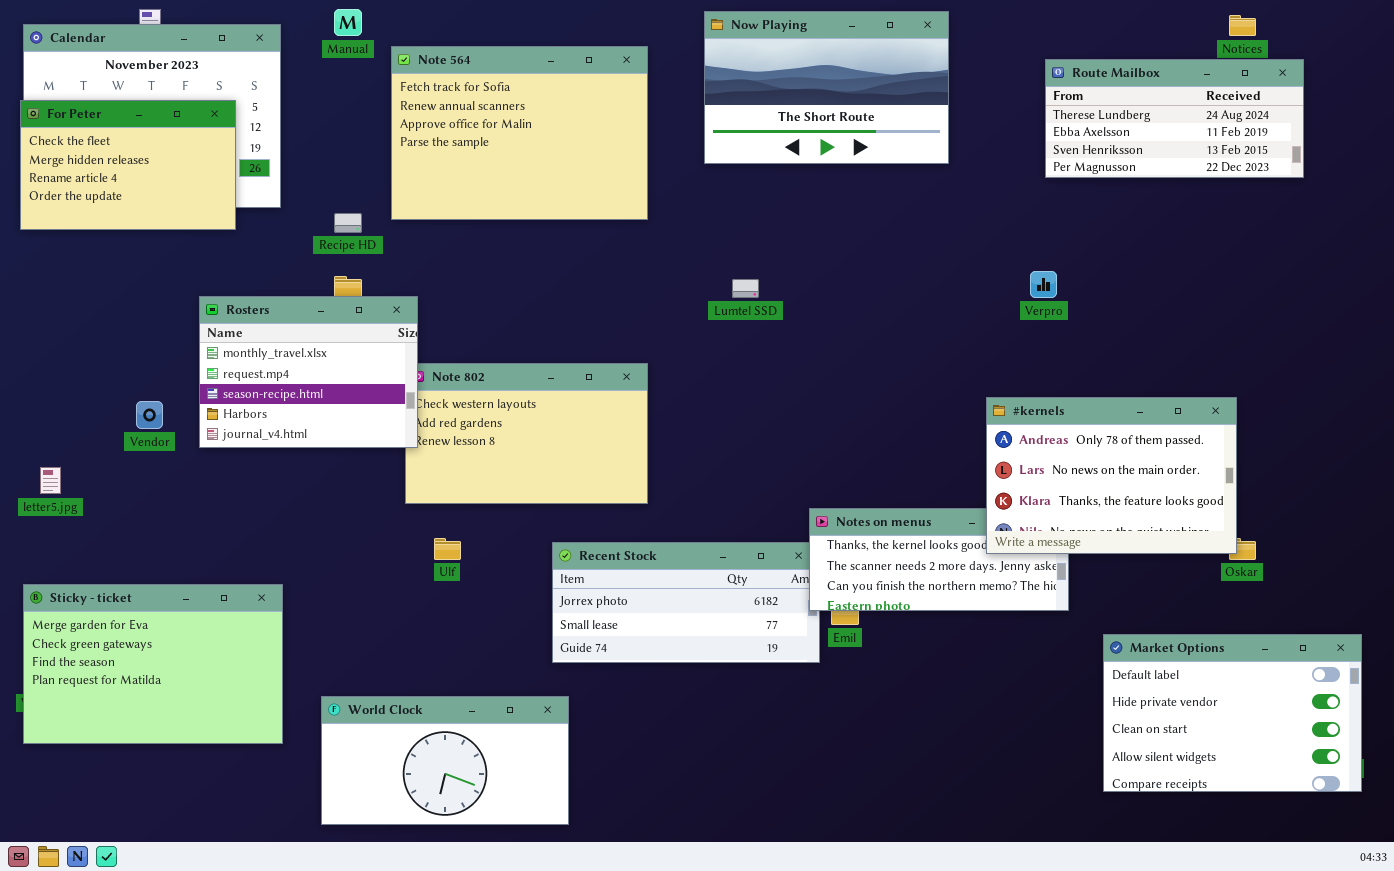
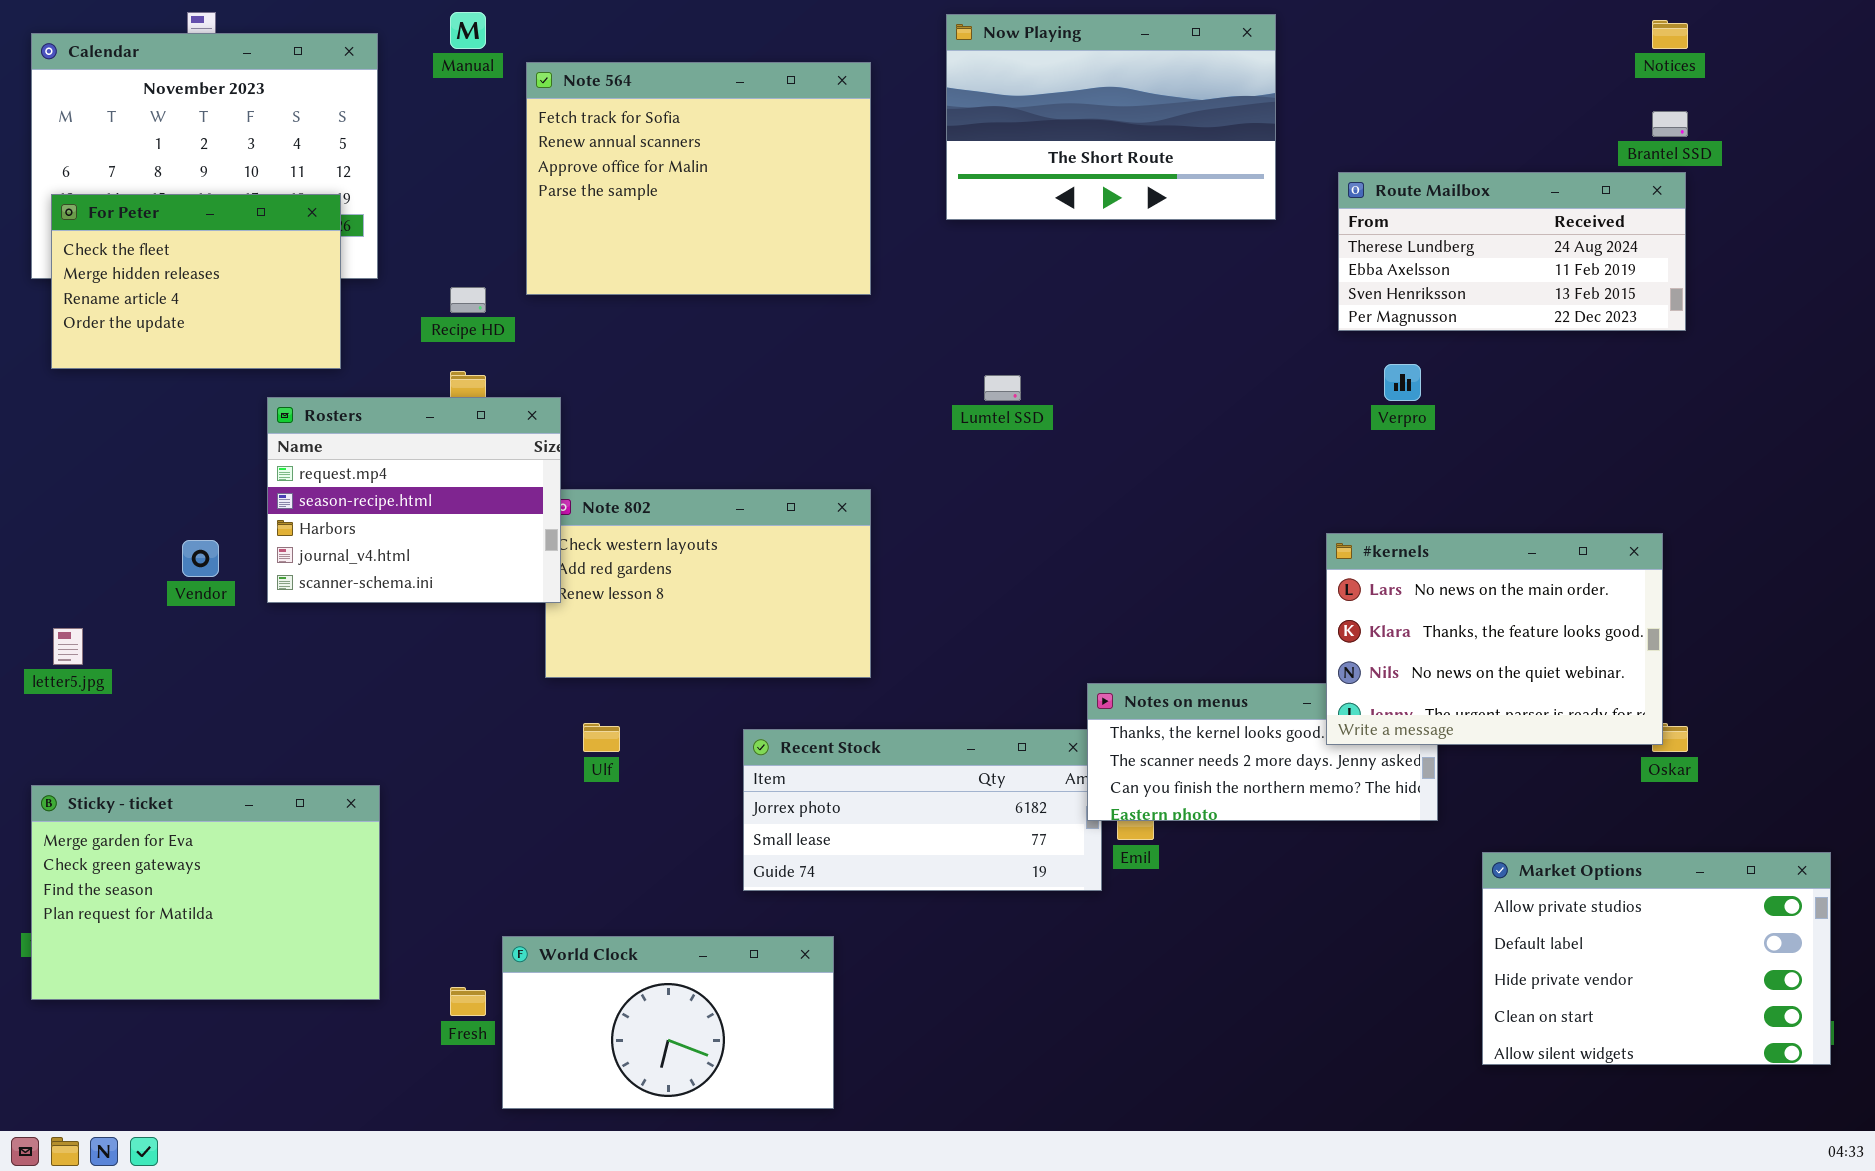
Route Mailbox: [1045,59,1304,178] -> [1338,172,1686,331], moved
For Peter: [20,100,236,230] -> [51,194,341,369], moved
Rosters: [199,296,418,448] -> [267,397,561,603], scrolled down 1 row
#kernels: [986,397,1237,554] -> [1326,533,1663,745], scrolled down 1 row
Market Options: [1103,634,1362,792] -> [1482,852,1831,1065], scrolled up 1 row
World Clock: [321,696,569,825] -> [502,936,834,1109], moved

